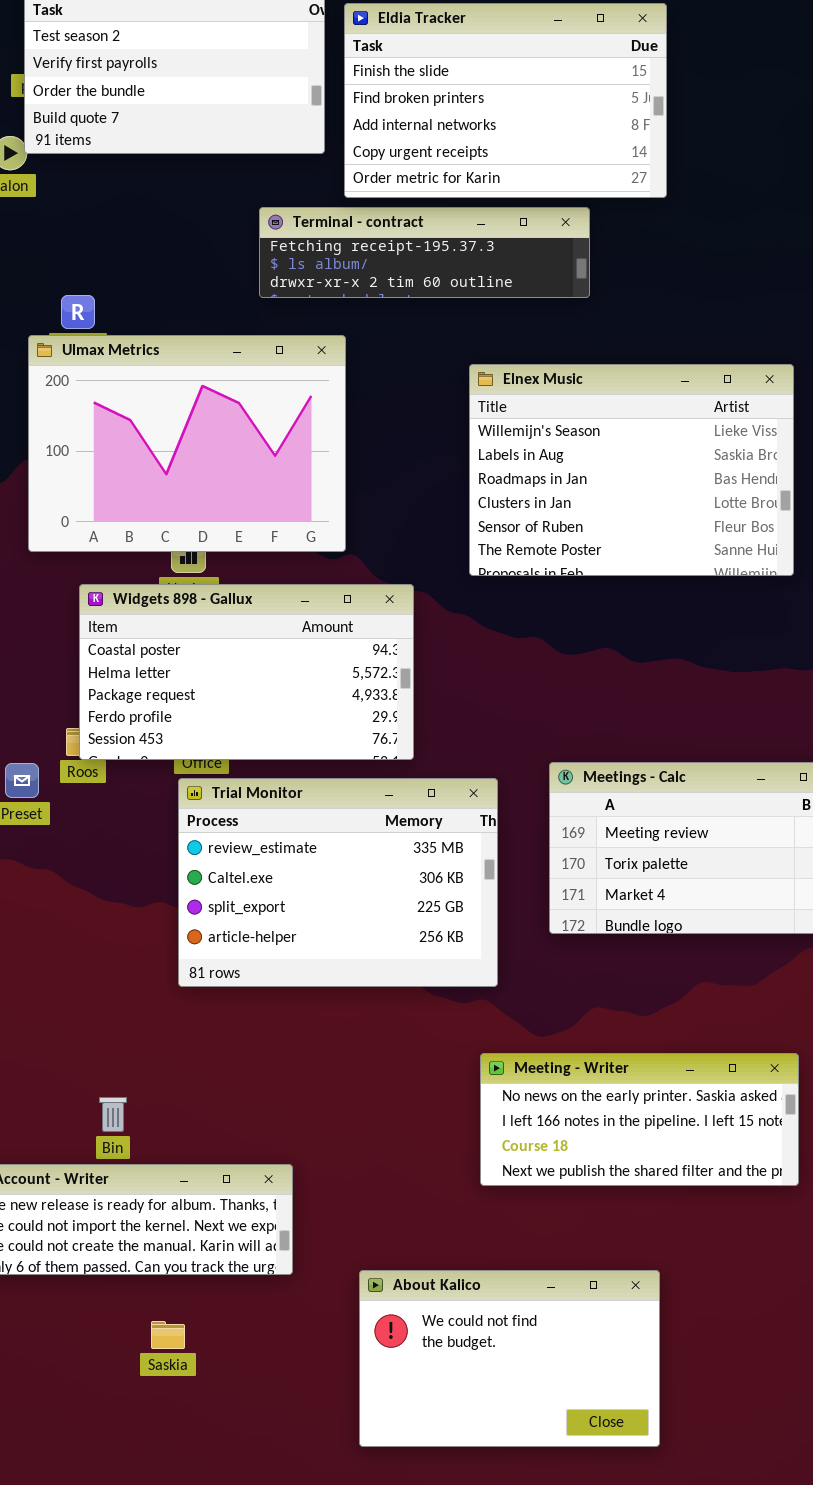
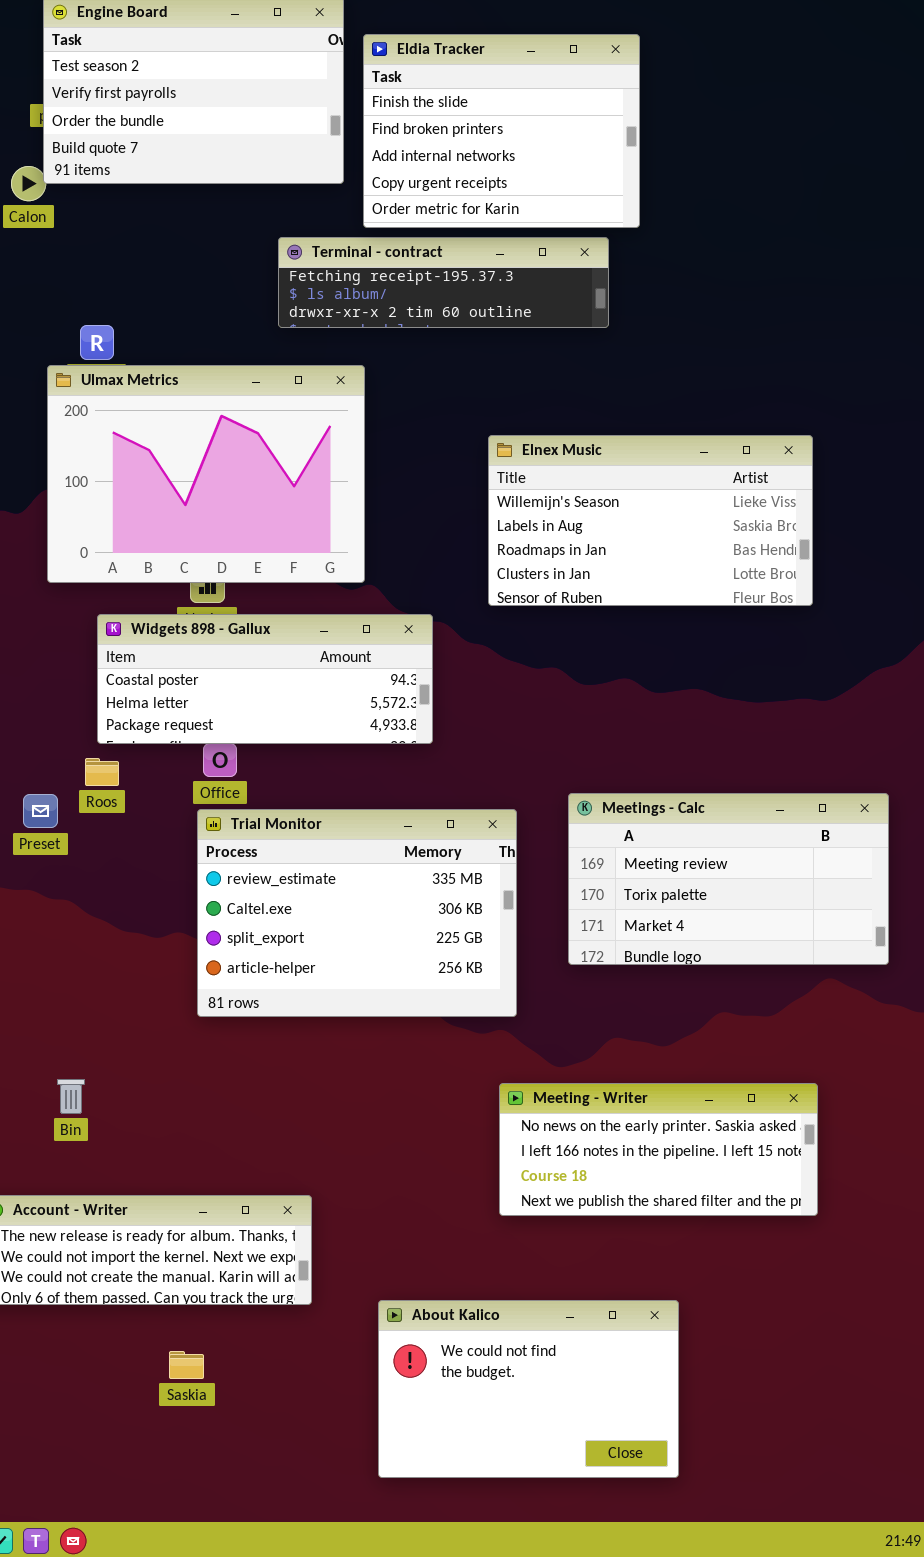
Eldia Tracker: [344,3,667,198] -> [363,34,640,228], resized
Elnex Music: [469,364,794,576] -> [488,435,813,606], resized
Widgets 898 - Gallux: [79,584,414,760] -> [97,614,433,744], resized
Bin: [99,1097,127,1132] -> [57,1079,85,1114], moved

